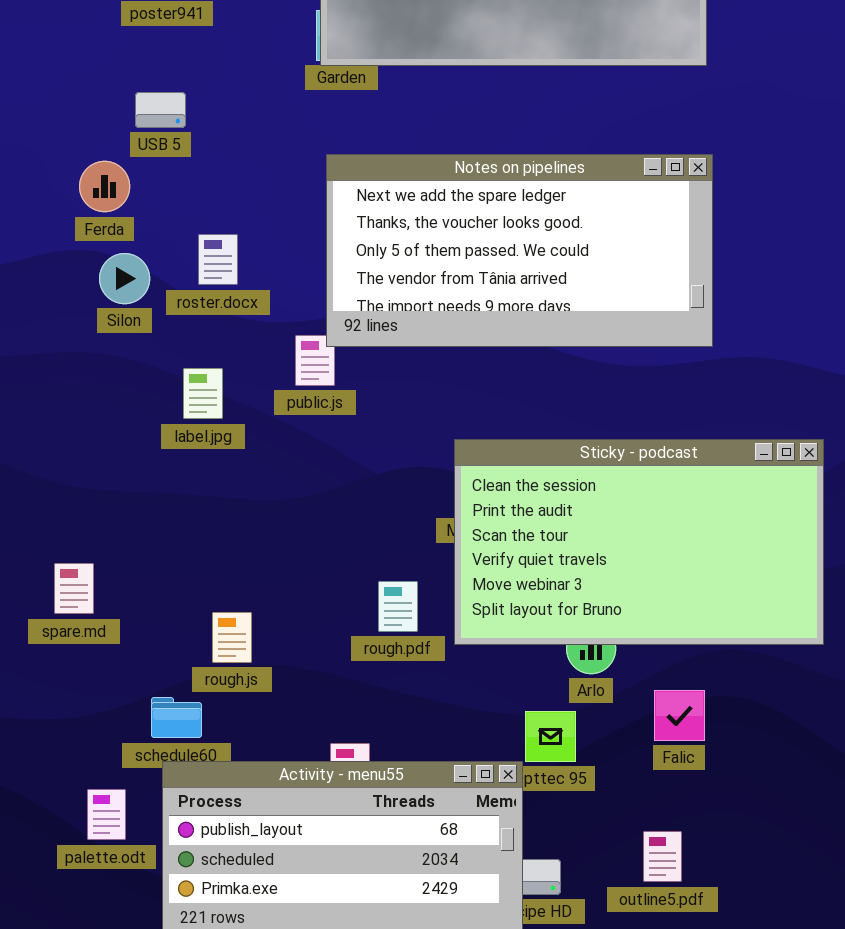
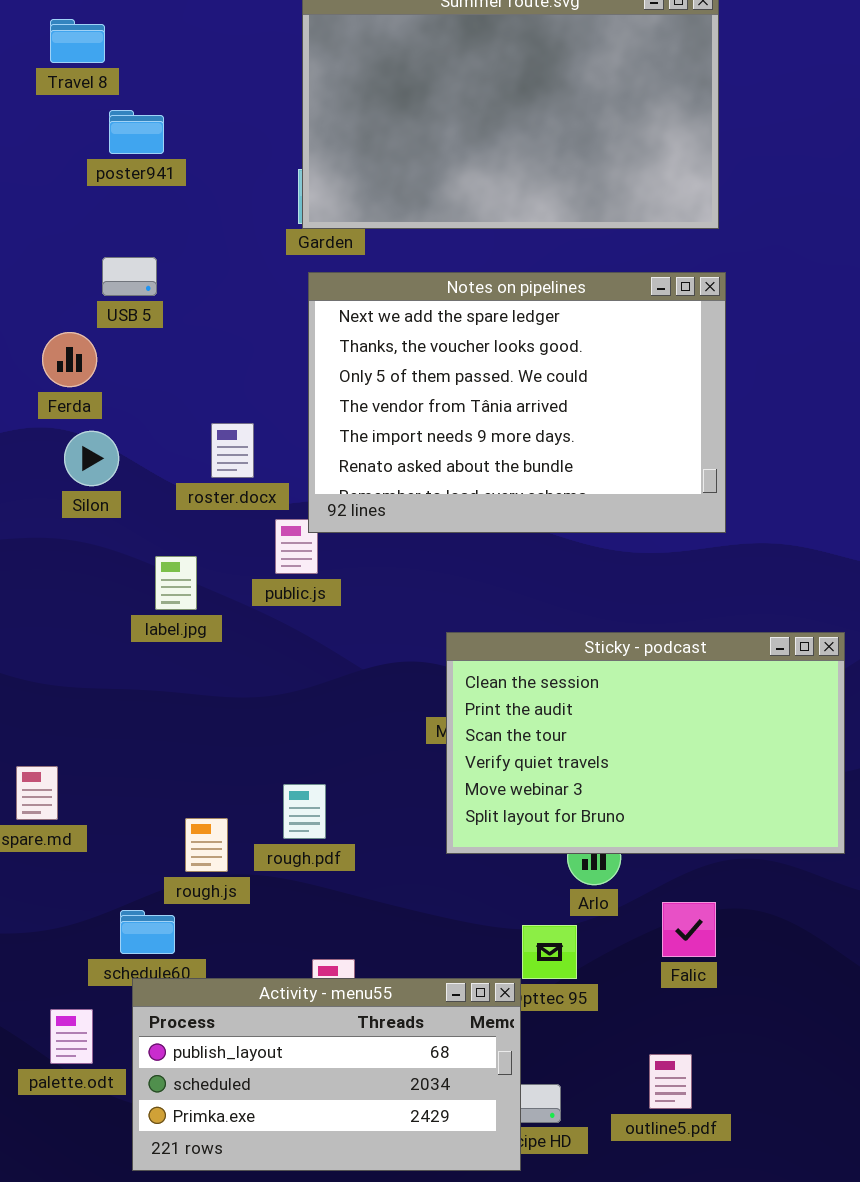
Notes on pipelines: [326,154,713,347] -> [308,272,726,533], resized
roster.docx: [198,234,238,285] -> [211,423,254,478], moved
rough.pdf: [378,581,418,632] -> [283,784,326,839], moved

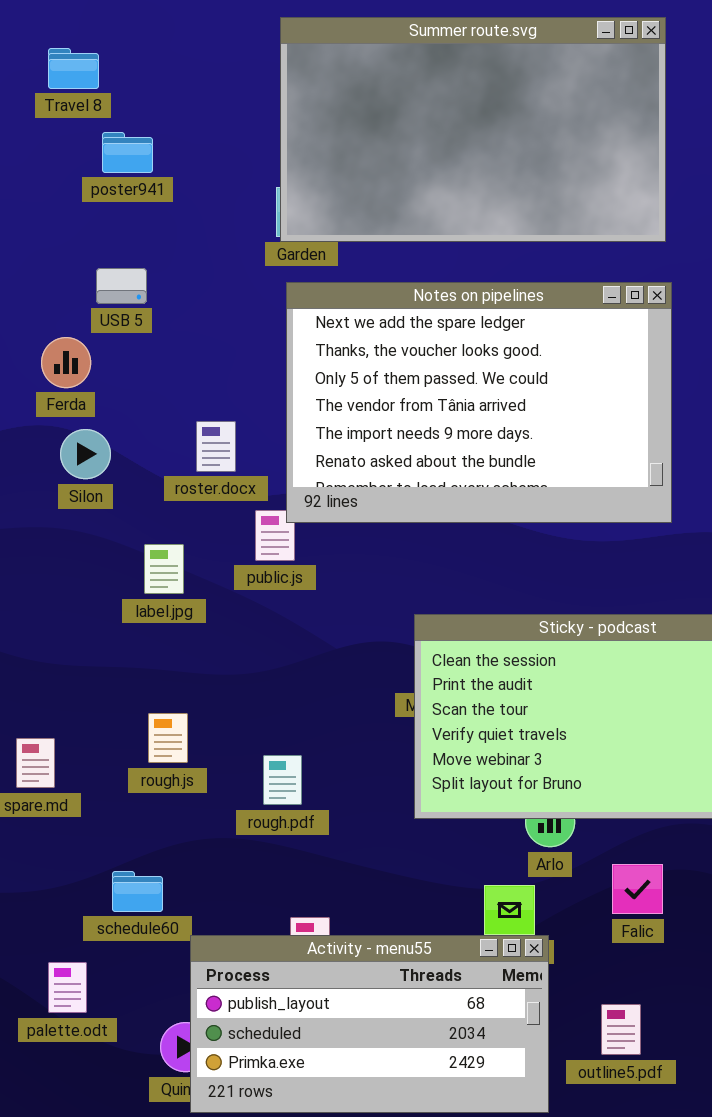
rough.js: [185,818,228,872] -> [148,713,188,763], moved
Activity - menu55: [132,978,521,1171] -> [190,935,549,1113], moved

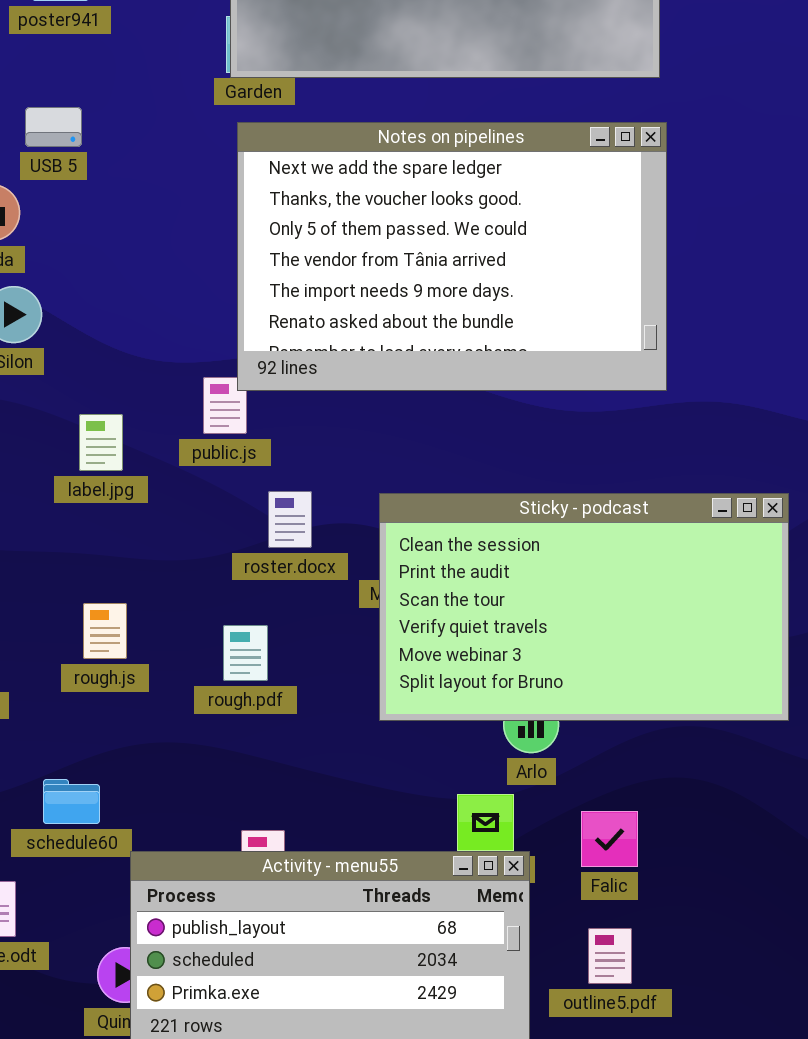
roster.docx: [196,421,236,472] -> [268,491,312,548], moved
rough.pdf: [263,755,302,805] -> [223,625,268,681], moved
Falic: [612,864,663,914] -> [581,811,638,867], moved

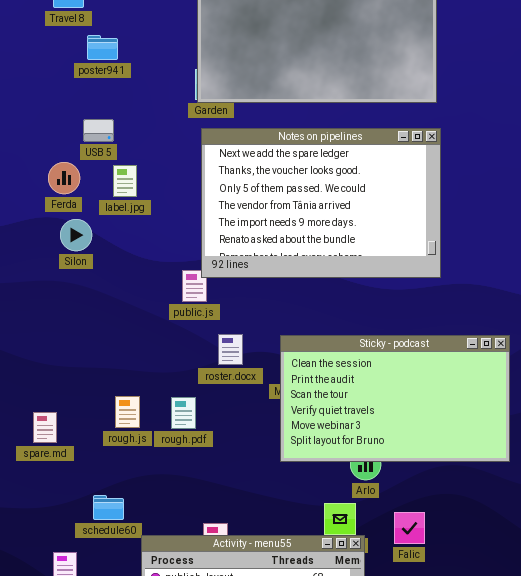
label.jpg: [79,414,123,471] -> [113,165,137,197], moved
rough.pdf: [223,625,268,681] -> [171,397,196,429], moved

